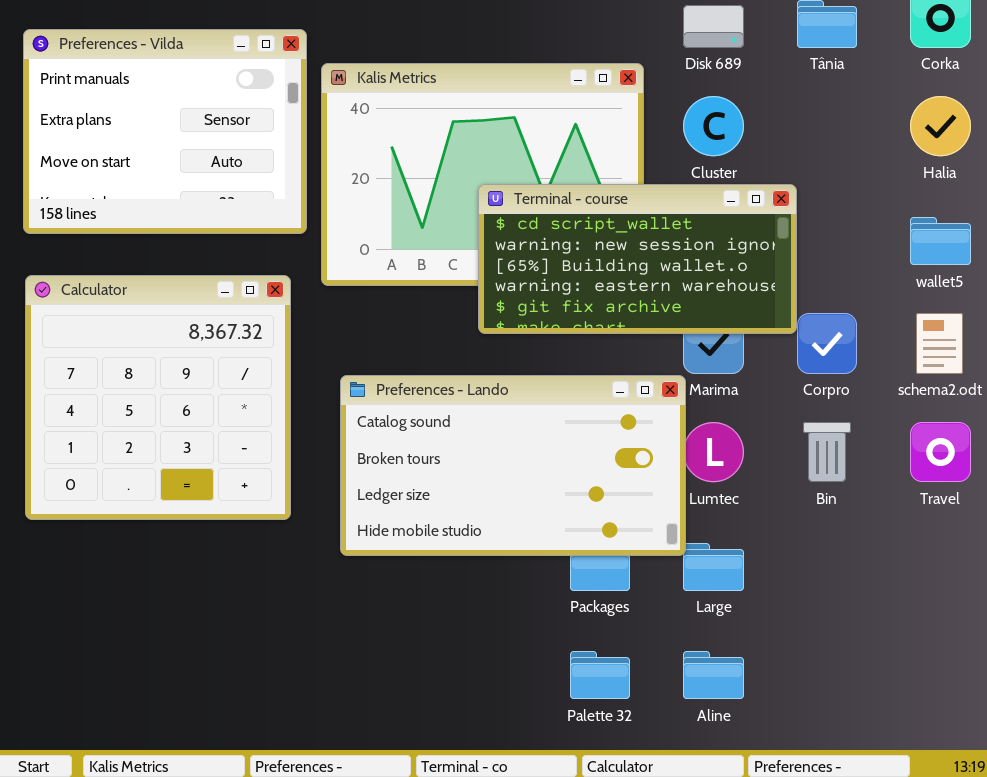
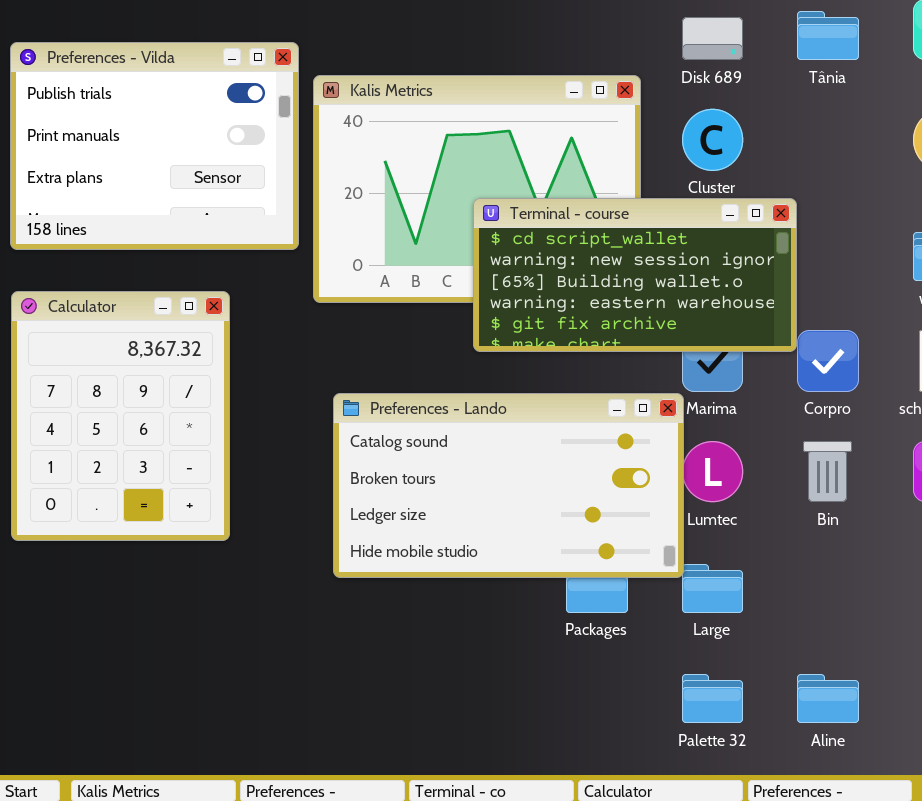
Preferences - Vilda: [23,29,307,234] -> [10,42,299,250], scrolled up 1 row
Calculator: [25,275,291,520] -> [11,291,230,541], resized
Palette 32: [570,651,630,699] -> [682,674,743,723], moved
Aline: [683,651,744,699] -> [797,674,859,723], moved

